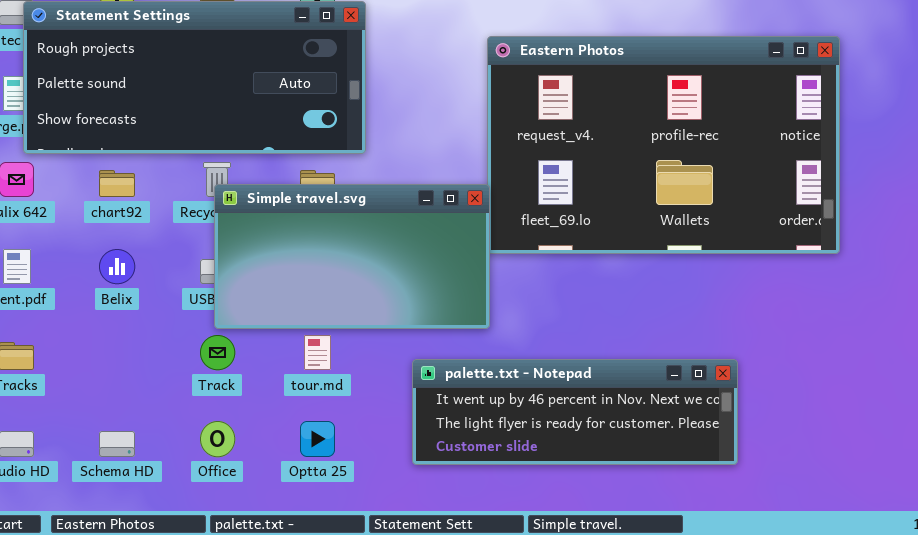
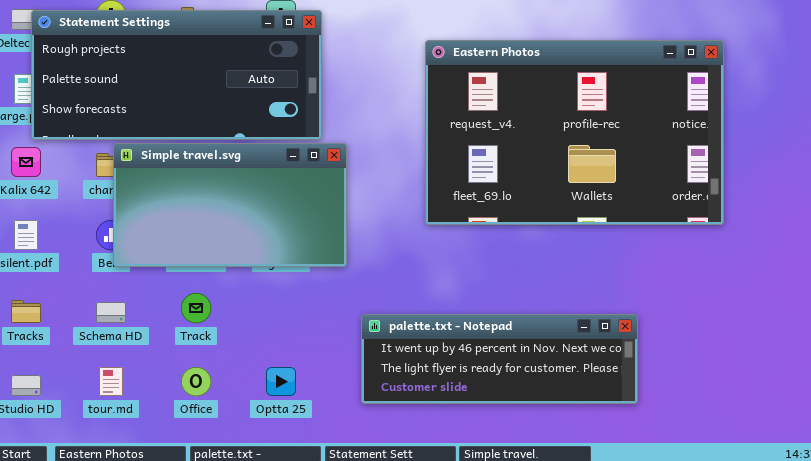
Simple travel.svg: [214,184,490,329] -> [113,143,347,267], moved
tour.md: [304,335,331,370] -> [99,367,123,396], moved
Schema HD: [99,431,135,457] -> [96,302,126,323], moved

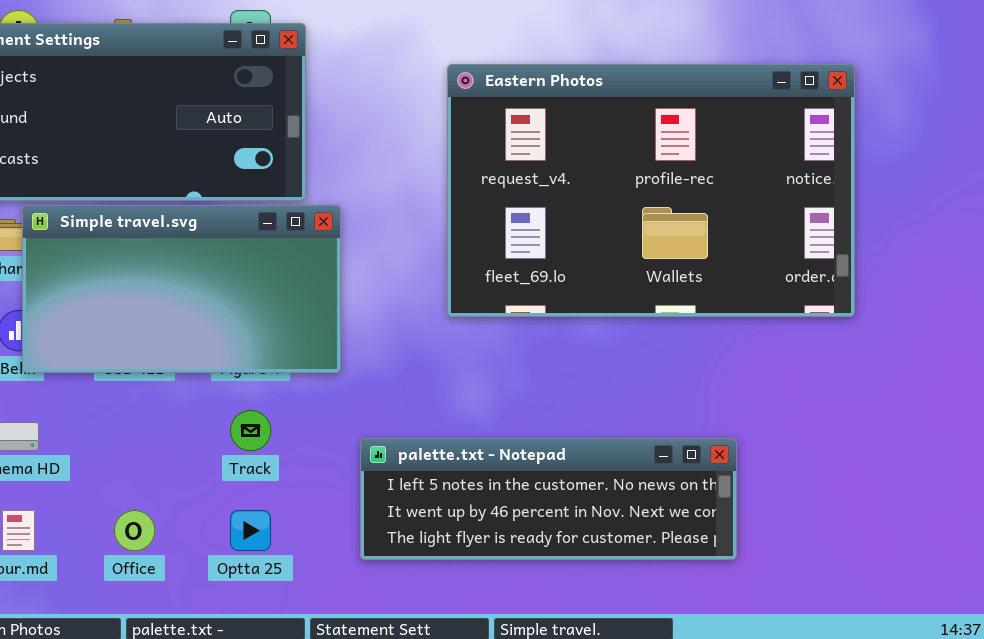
Track: [181,293,211,323] -> [230,410,271,451], moved
palette.txt - Notepad: [361,314,638,404] -> [360,438,737,560], scrolled up 1 row

